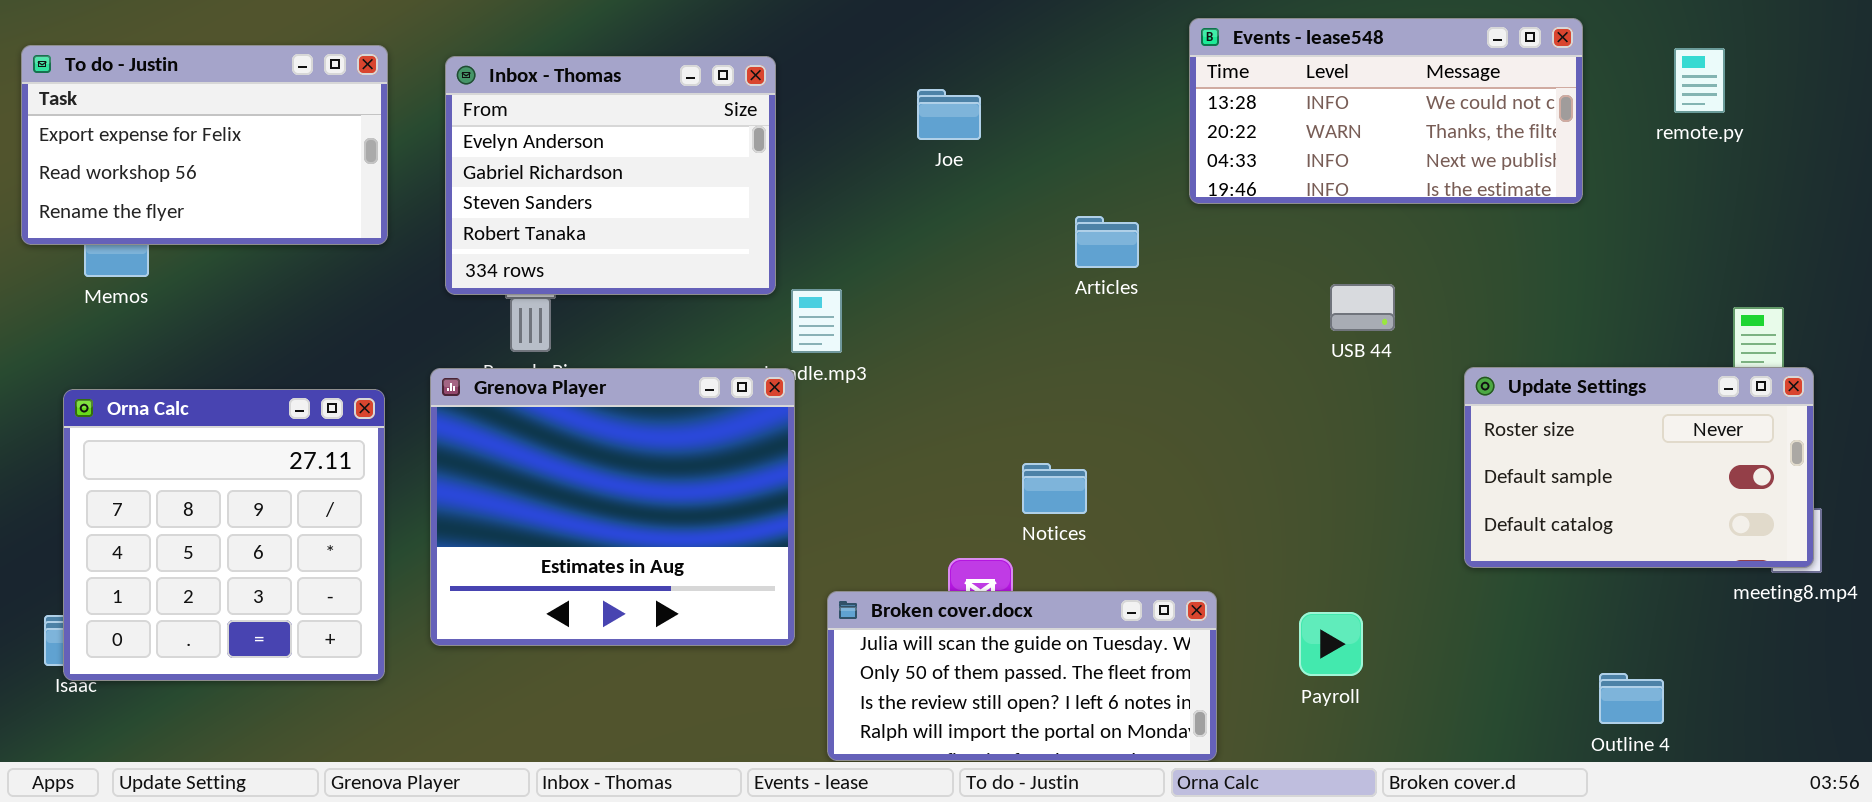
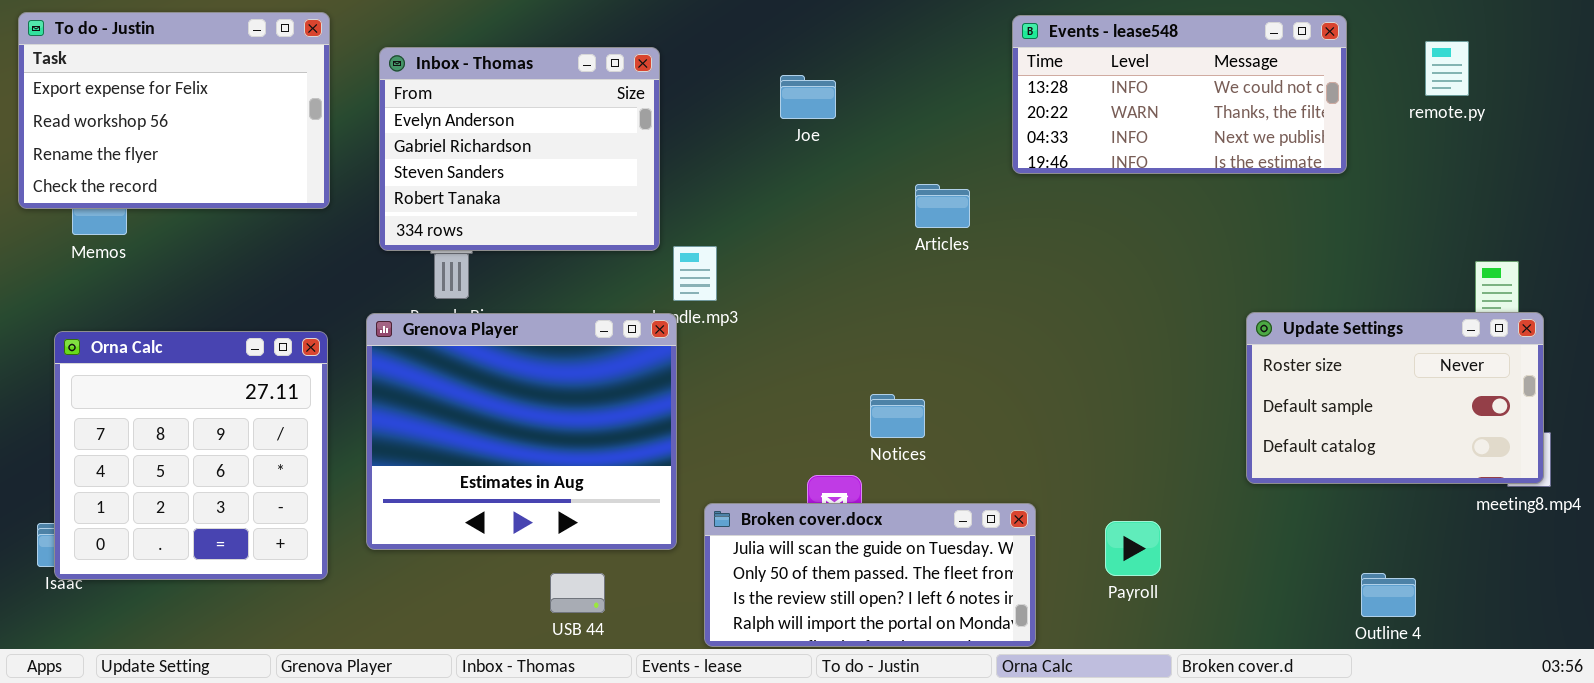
To do - Justin: [21,45,388,245] -> [18,12,330,209], resized
USB 44: [1330,284,1395,331] -> [550,573,605,613], moved

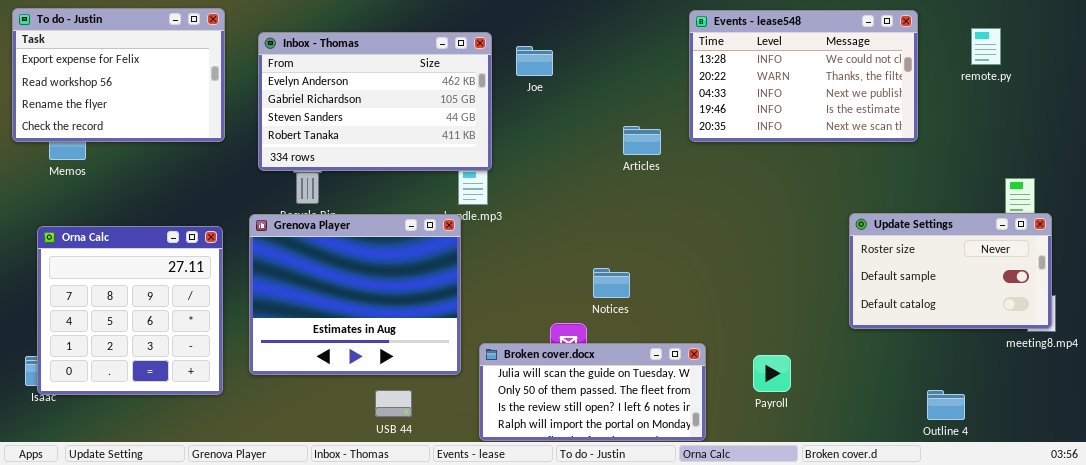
Events - lease548: [1012,15,1347,174] -> [689,10,918,142], resized
Inbox - Thomas: [379,47,660,251] -> [258,32,492,171], resized
Joe: [780,75,836,119] -> [516,46,553,76], moved

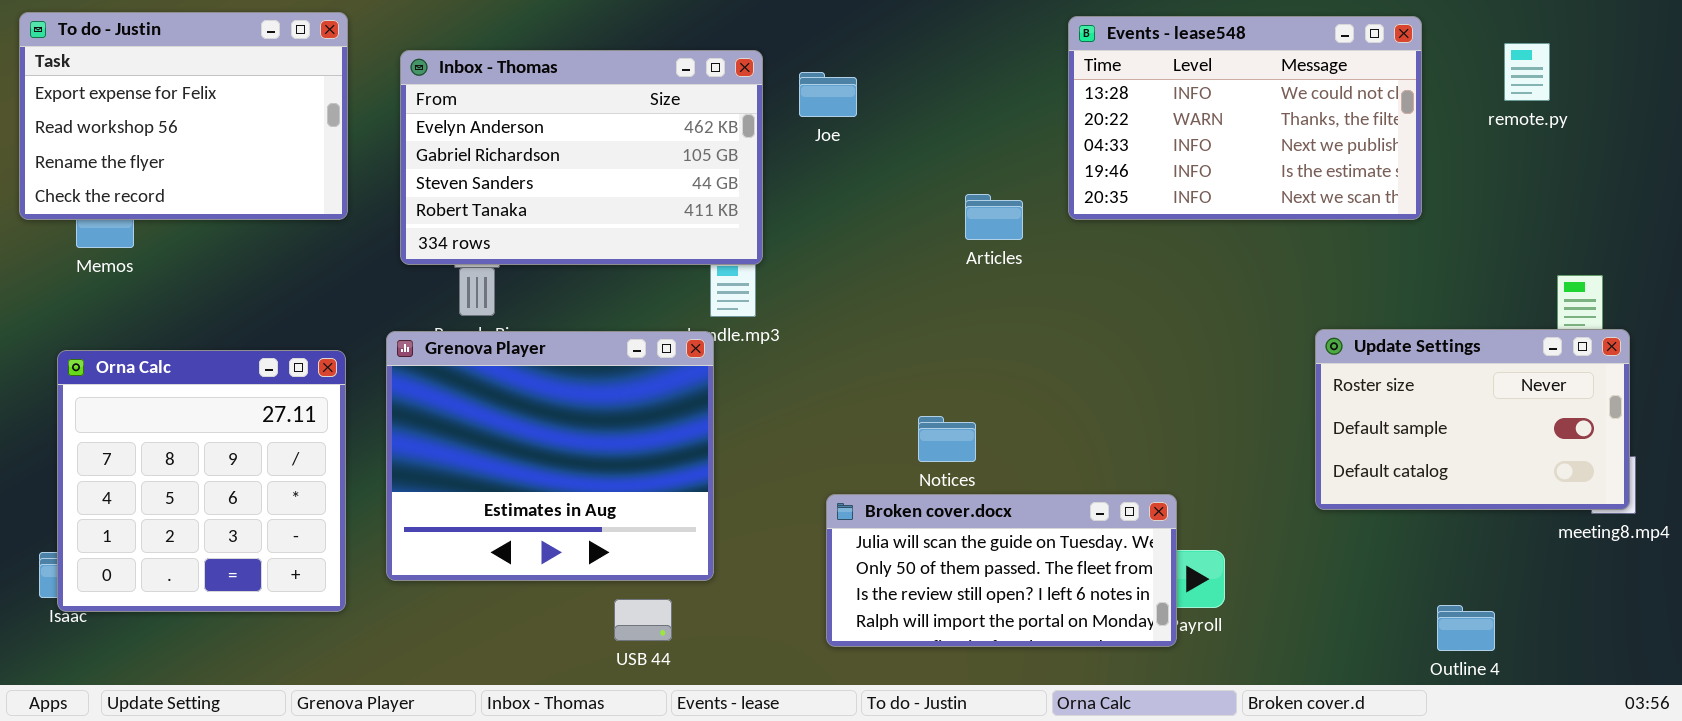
Broken cover.docx: [479,343,706,441] -> [826,494,1177,647], moved
USB 44: [375,390,412,417] -> [614,599,672,641], moved

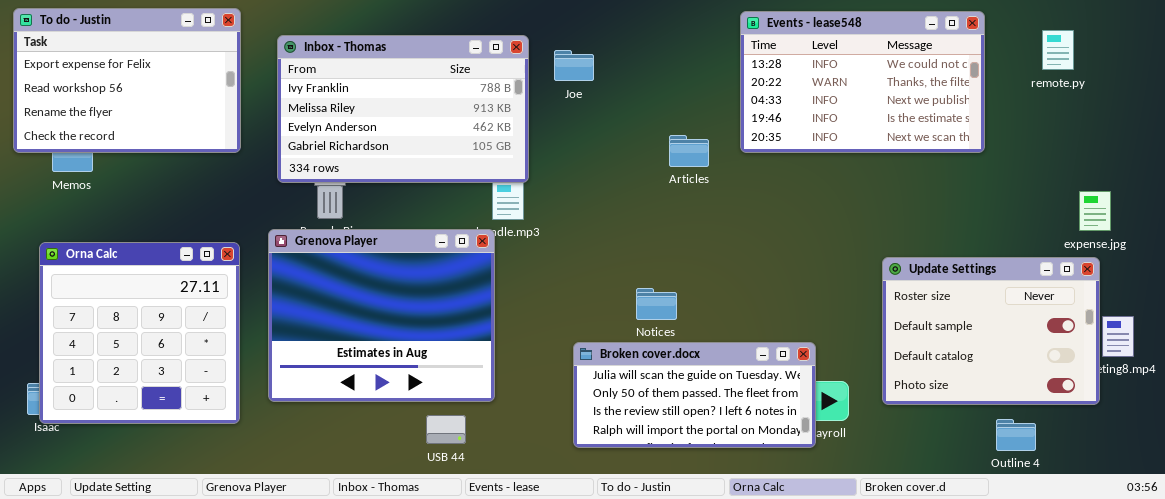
Inbox - Thomas: [400,50,763,265] -> [277,35,529,183], scrolled up 2 rows
Update Settings: [1315,329,1630,510] -> [882,257,1100,405], moved, resized

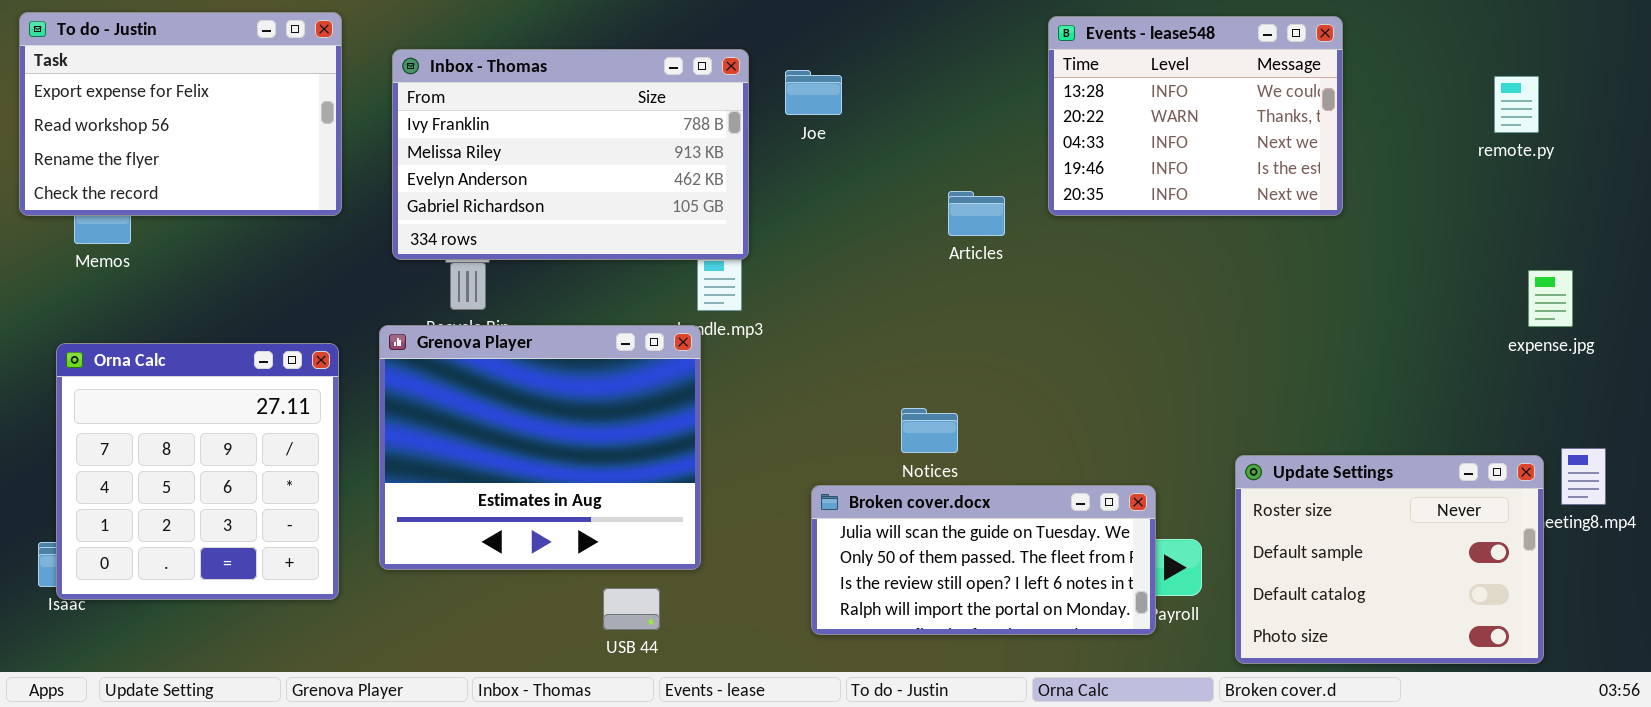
Events - lease548: [740,11,985,153] -> [1048,16,1343,216], resized
remote.py: [1042,30,1074,70] -> [1494,76,1539,133], moved
Update Settings: [882,257,1100,405] -> [1235,455,1544,664], moved

